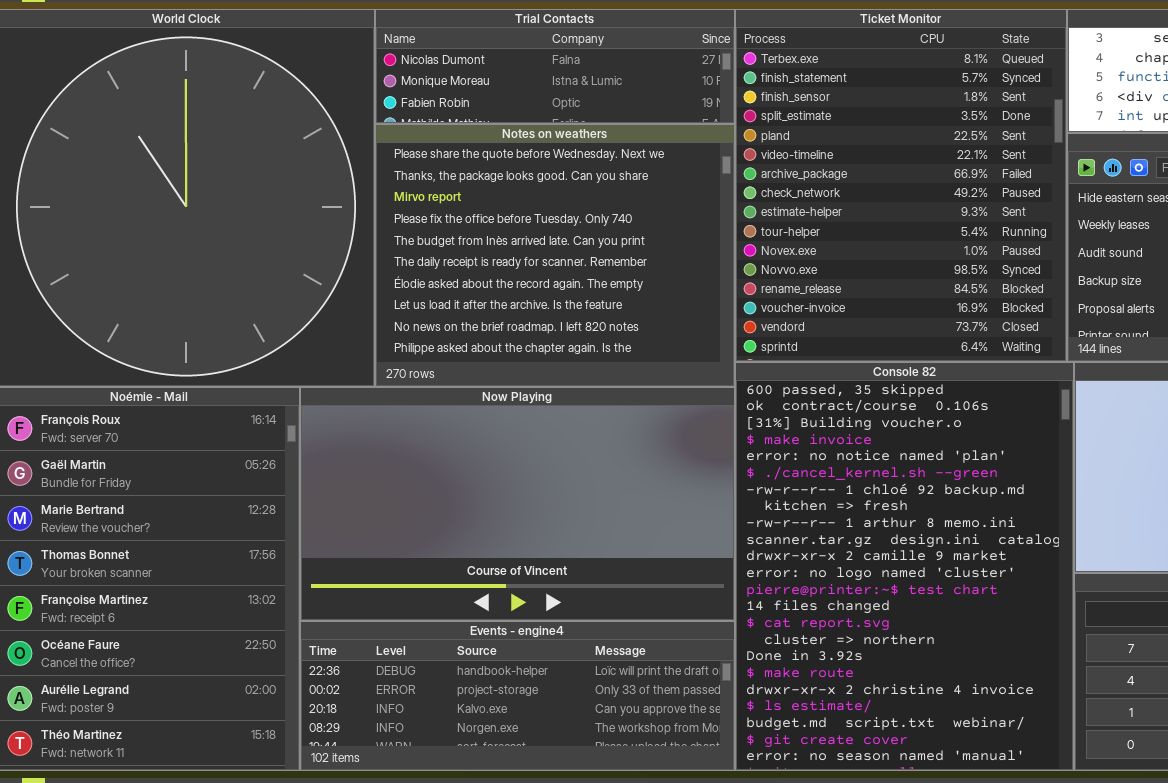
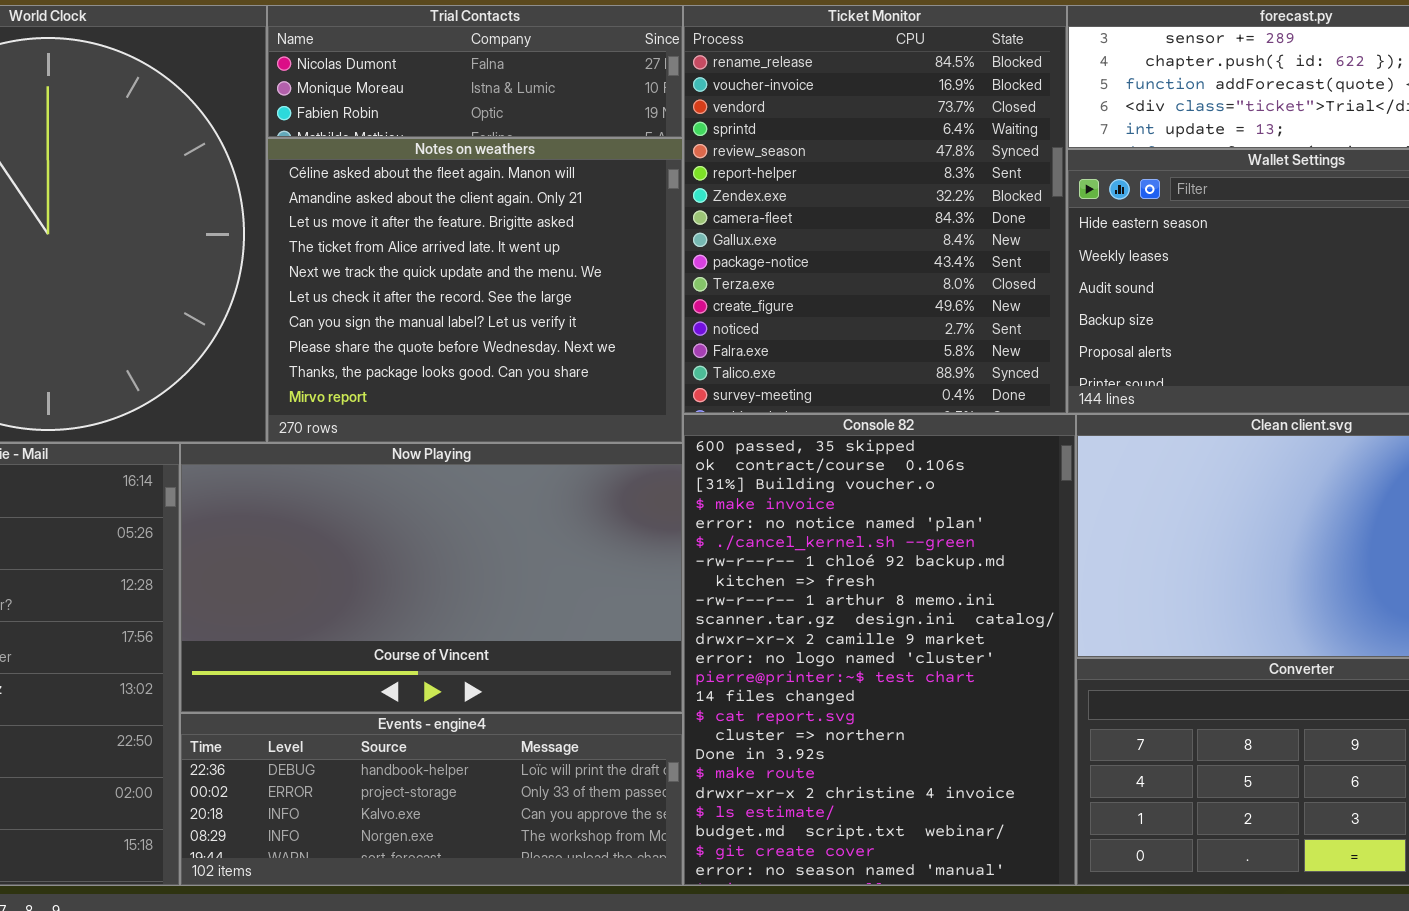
Ticket Monitor: [735,9,1067,362] -> [683,5,1067,414], scrolled down 12 rows
Notes on weathers: [375,124,735,387] -> [267,138,683,443], scrolled up 7 rows

